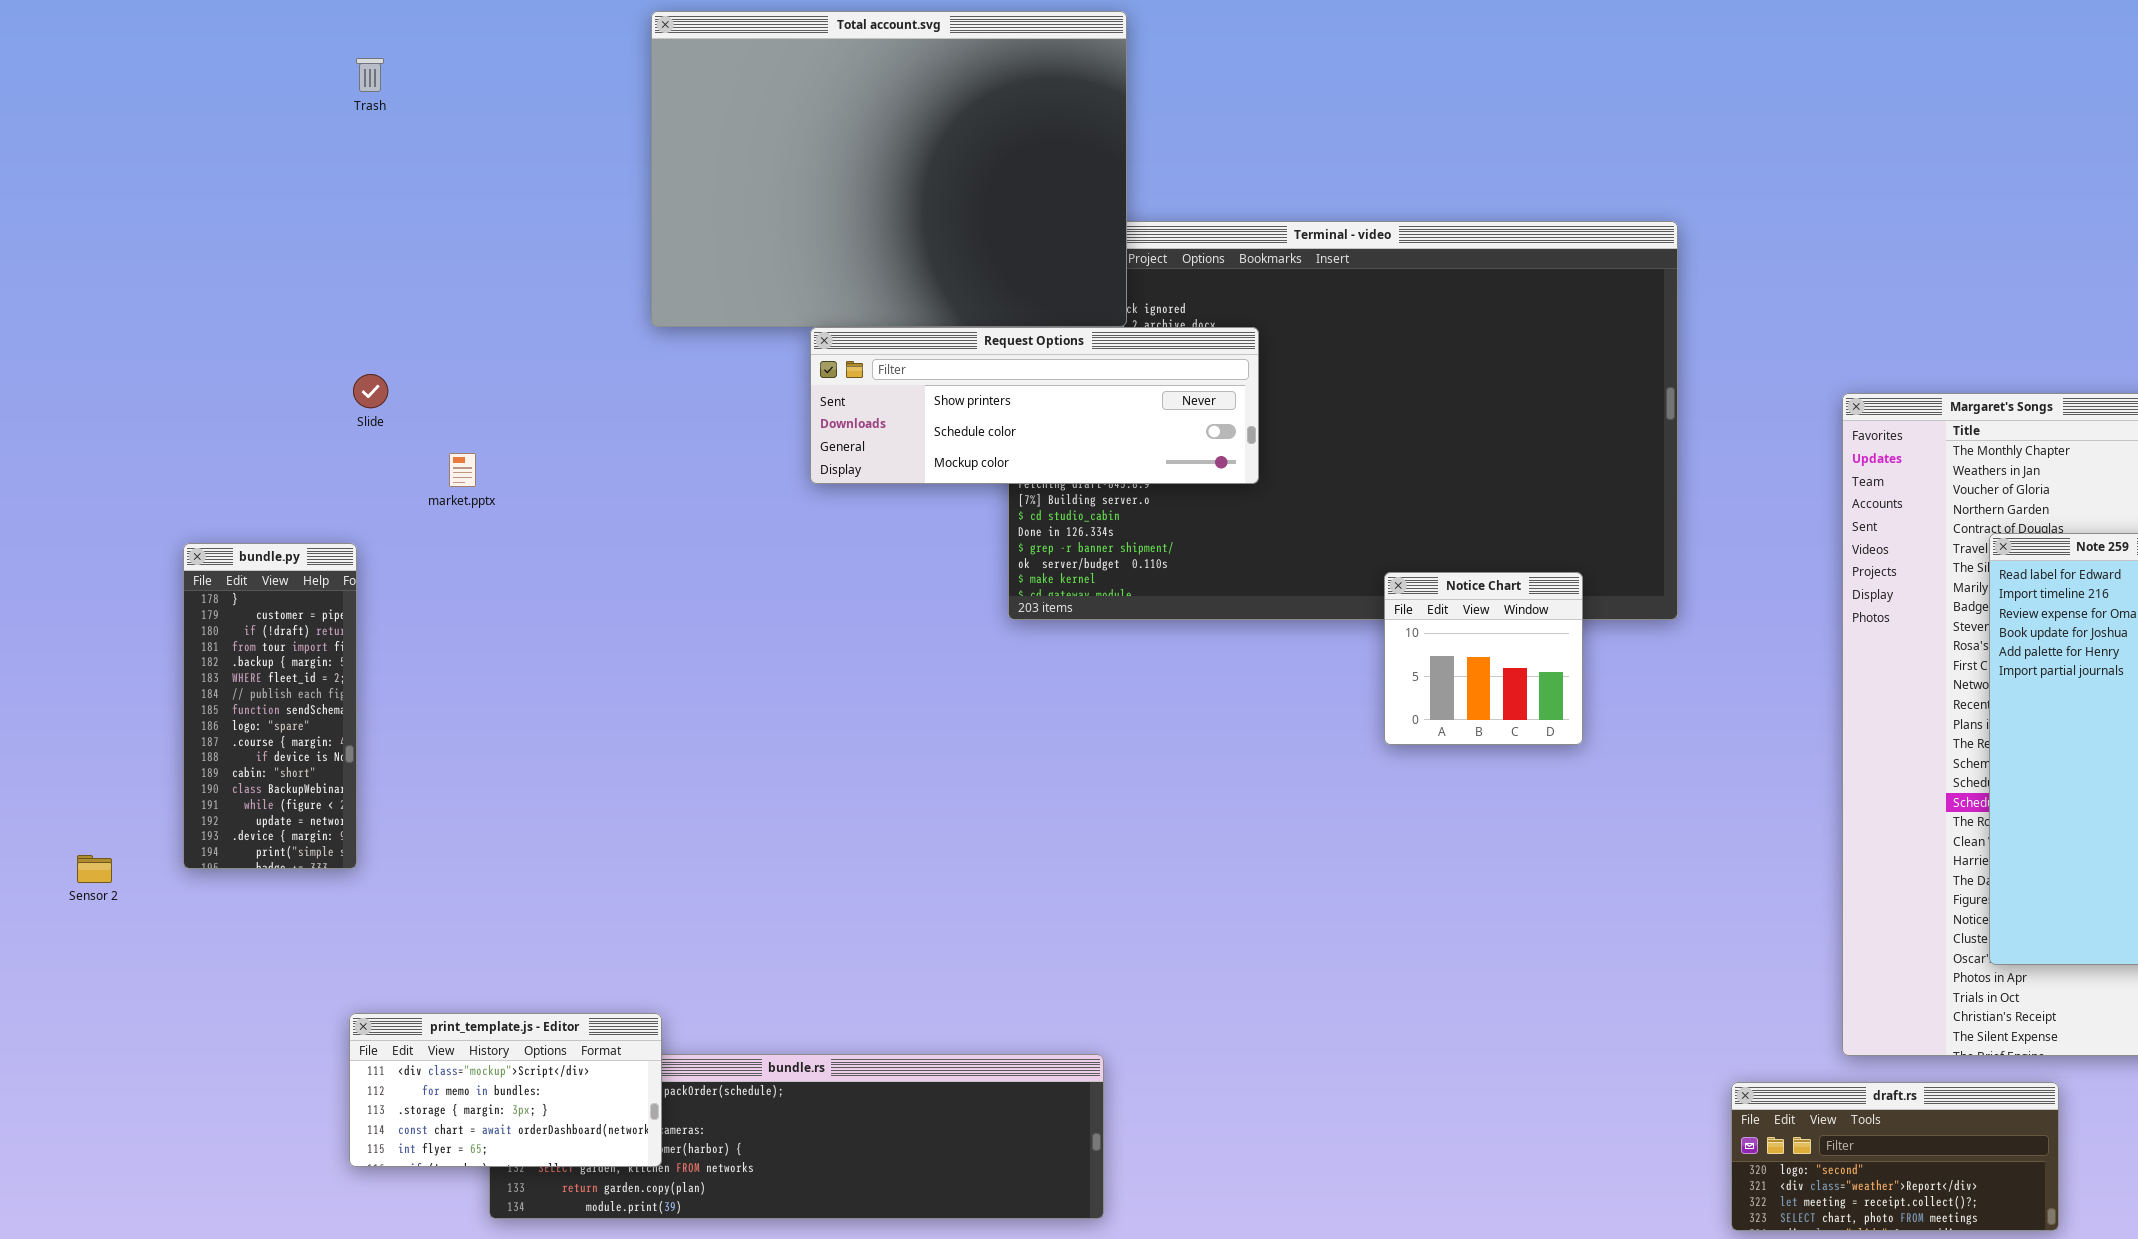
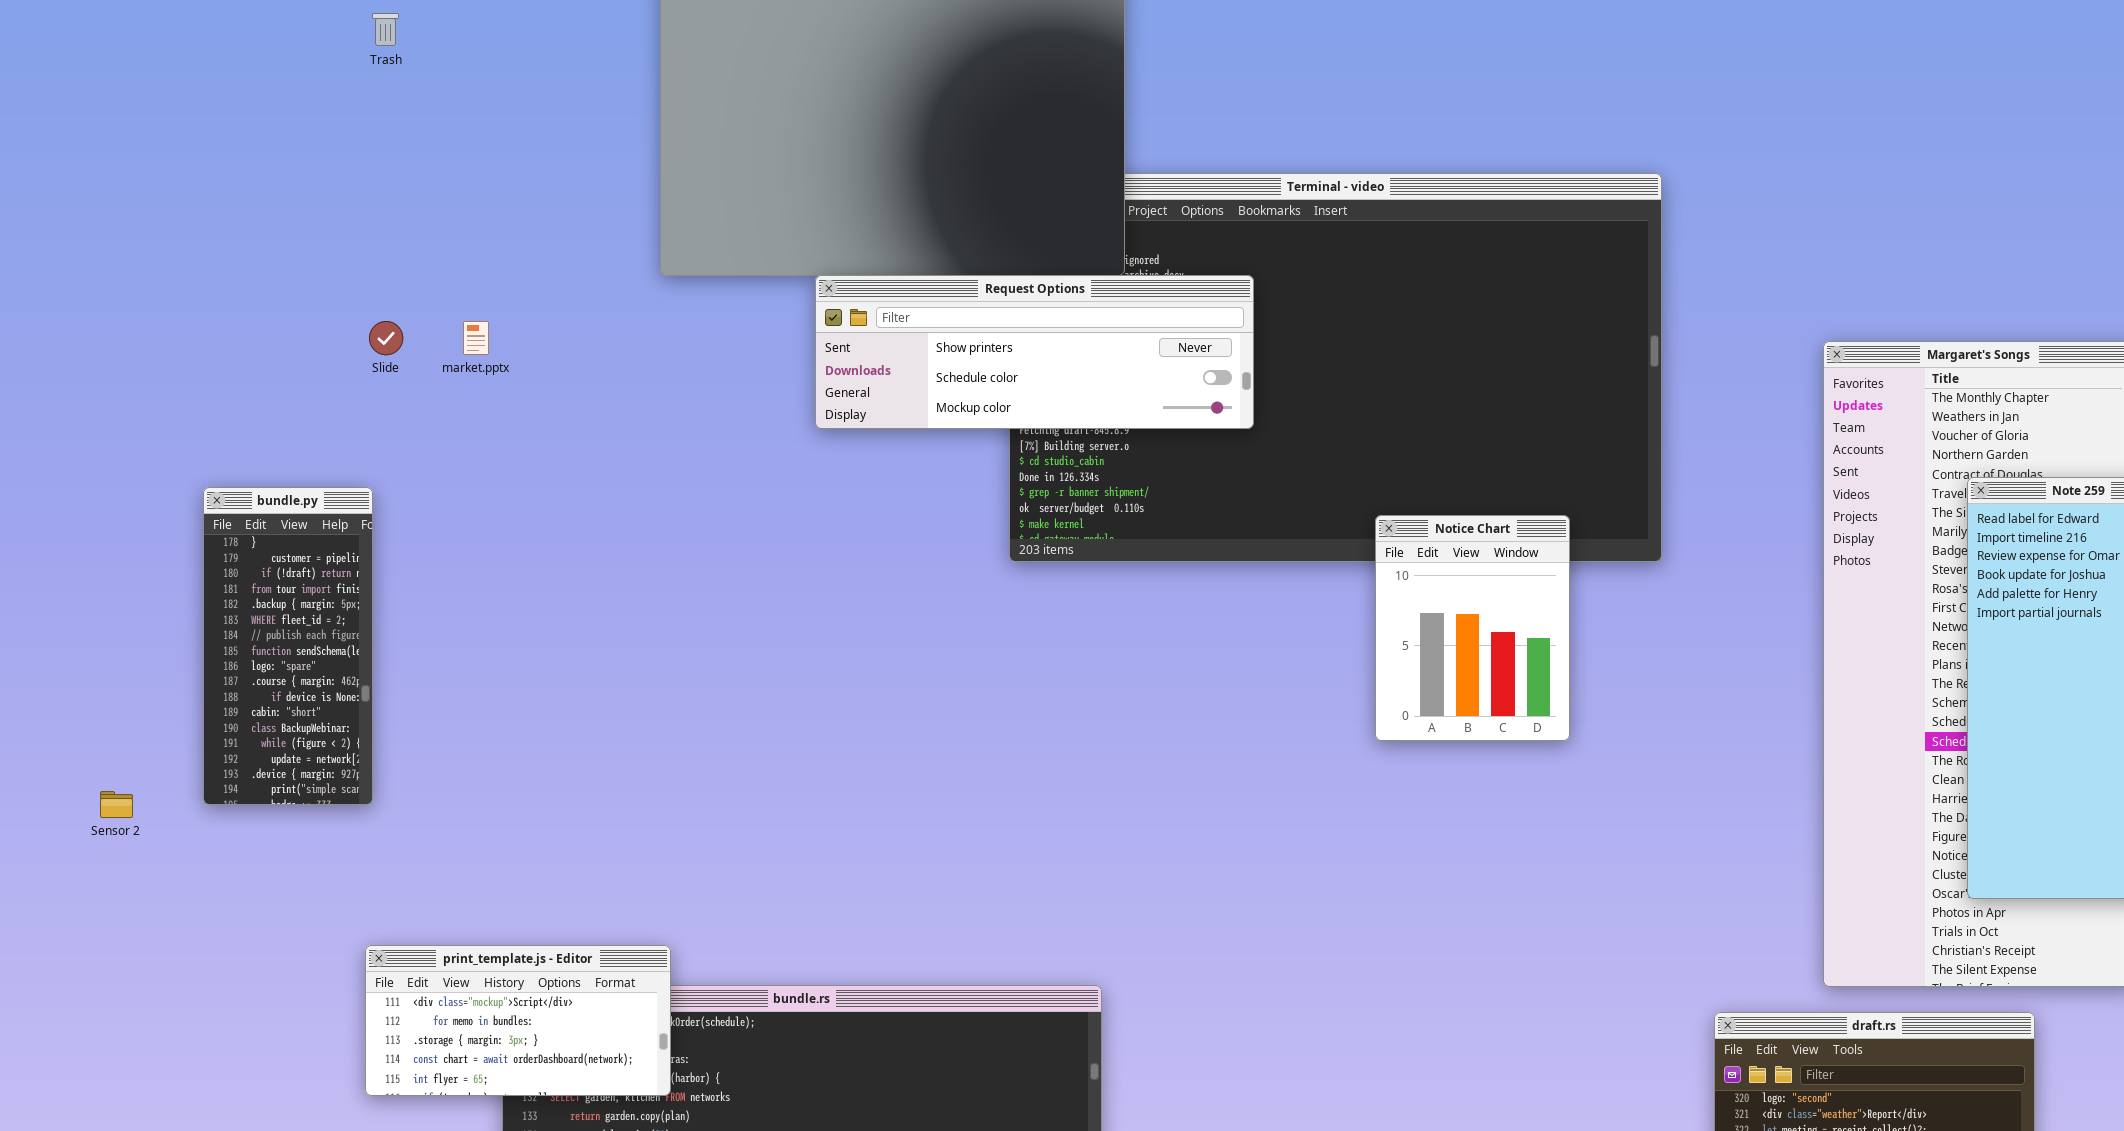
market.pptx: [449,453,476,487] -> [463,321,489,355], moved
Notice Chart: [1384,572,1583,745] -> [1375,515,1570,741], resized

